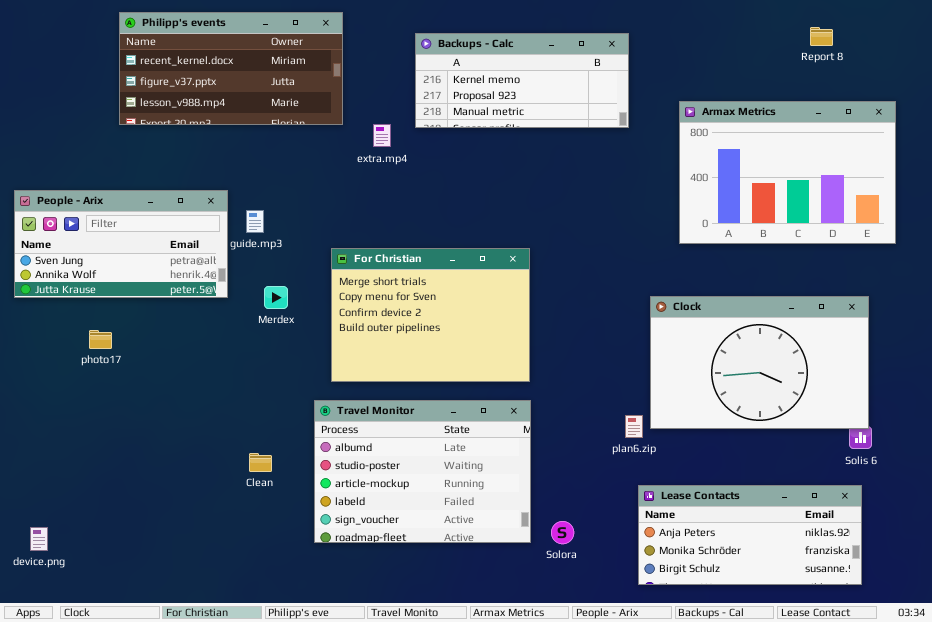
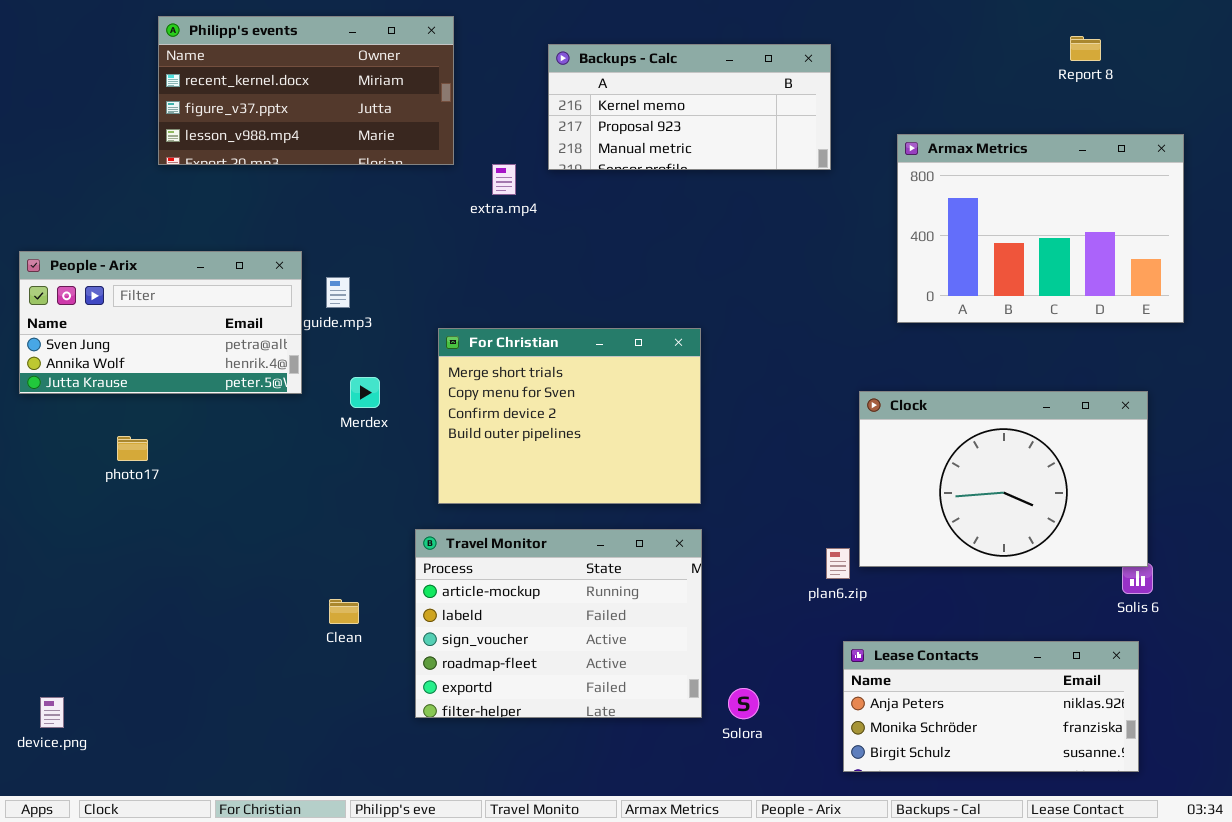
Travel Monitor: [314,400,531,543] -> [415,529,702,718], scrolled down 2 rows

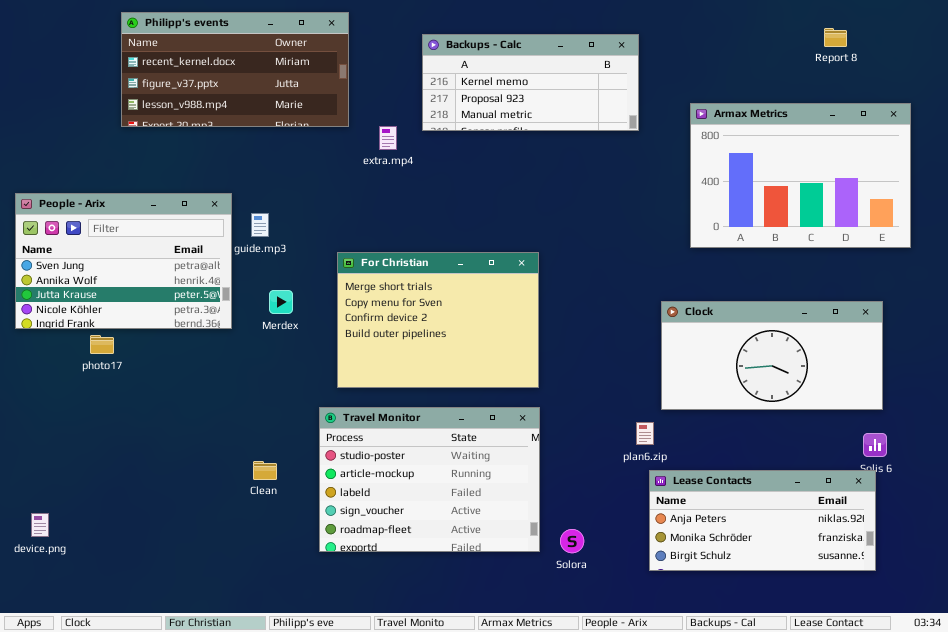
People - Arix: [19,251,302,394] -> [15,193,232,329], resized
Clock: [859,391,1148,567] -> [661,301,883,410], resized
Travel Monitor: [415,529,702,718] -> [319,407,540,552], scrolled up 1 row
Lease Contacts: [843,641,1139,772] -> [649,470,876,571], moved
device.png: [40,697,64,728] -> [31,513,49,537], moved

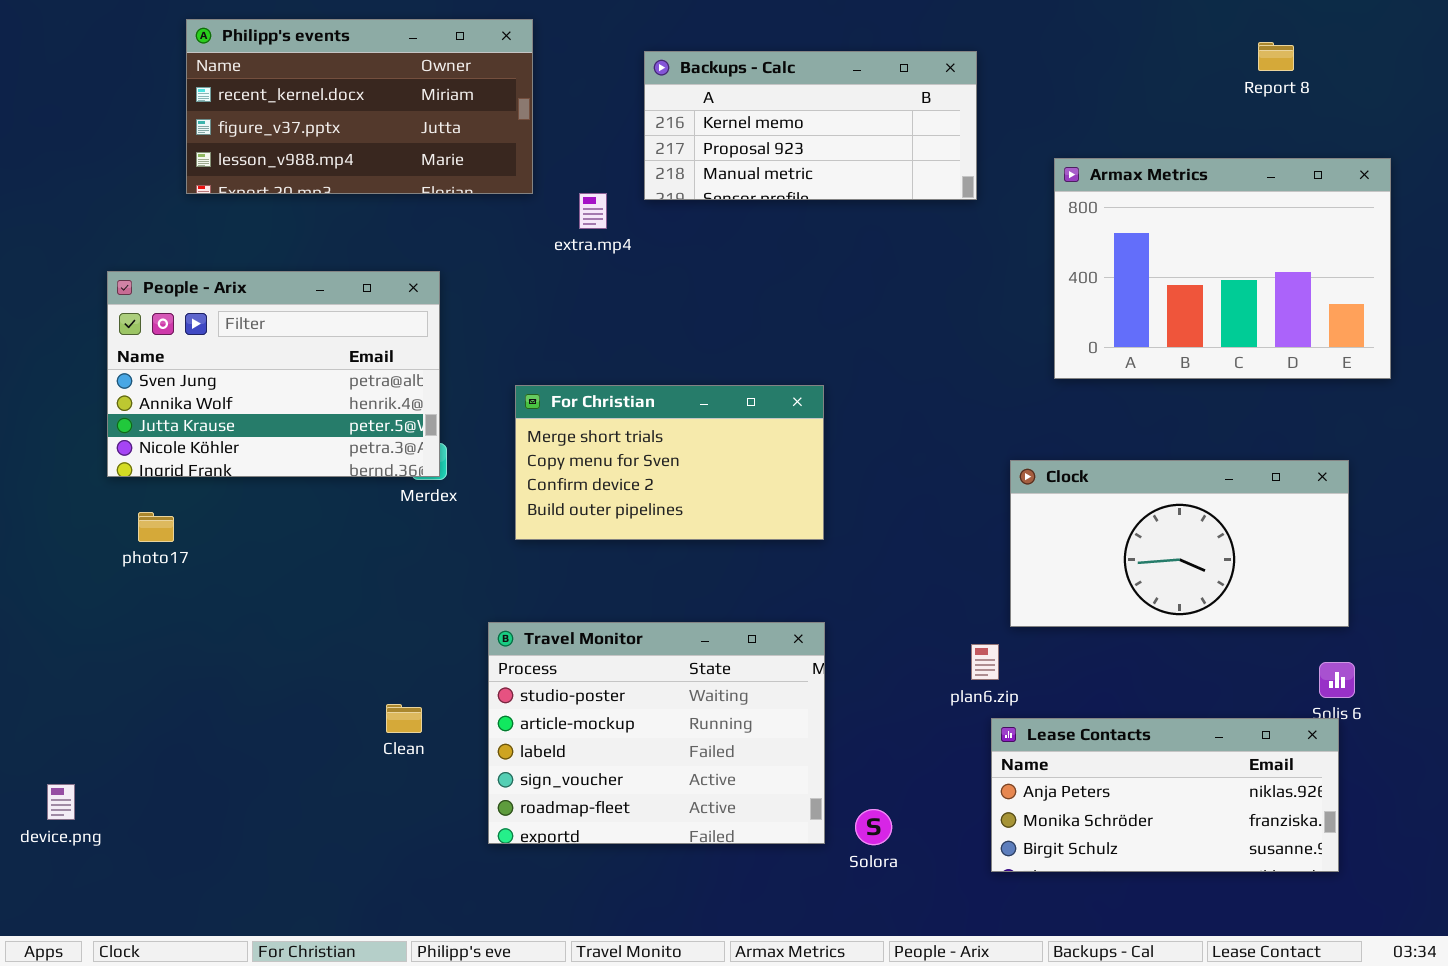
People - Arix: [15,193,232,329] -> [107,271,440,477], moved
For Christian: [337,252,539,388] -> [515,385,824,540], resized

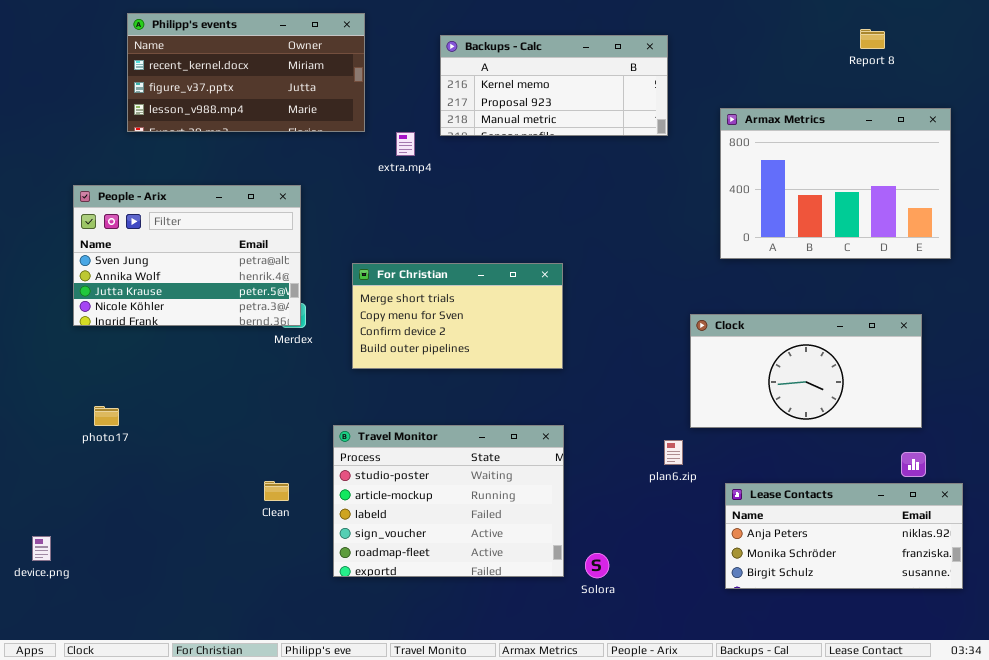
photo17: [138,512,174,542] -> [94,406,119,426], moved
Lease Contacts: [991,718,1339,872] -> [725,483,963,589], moved

